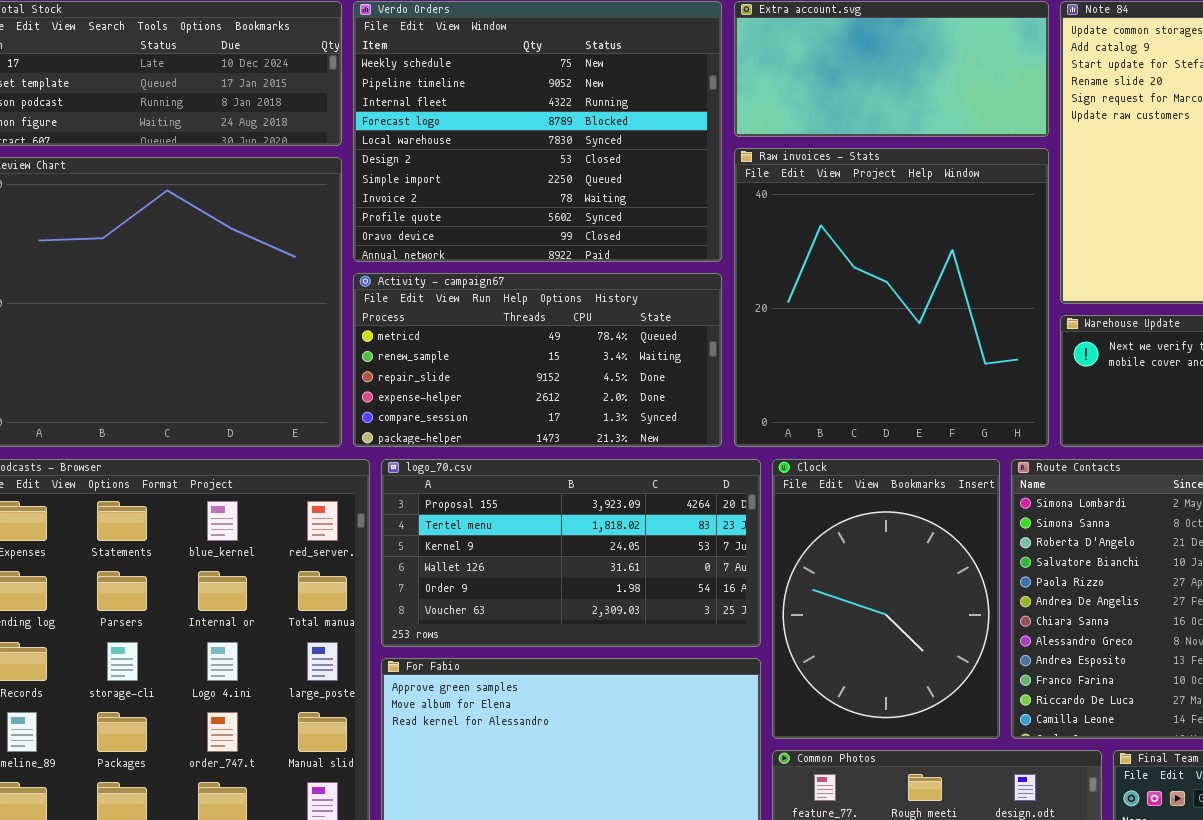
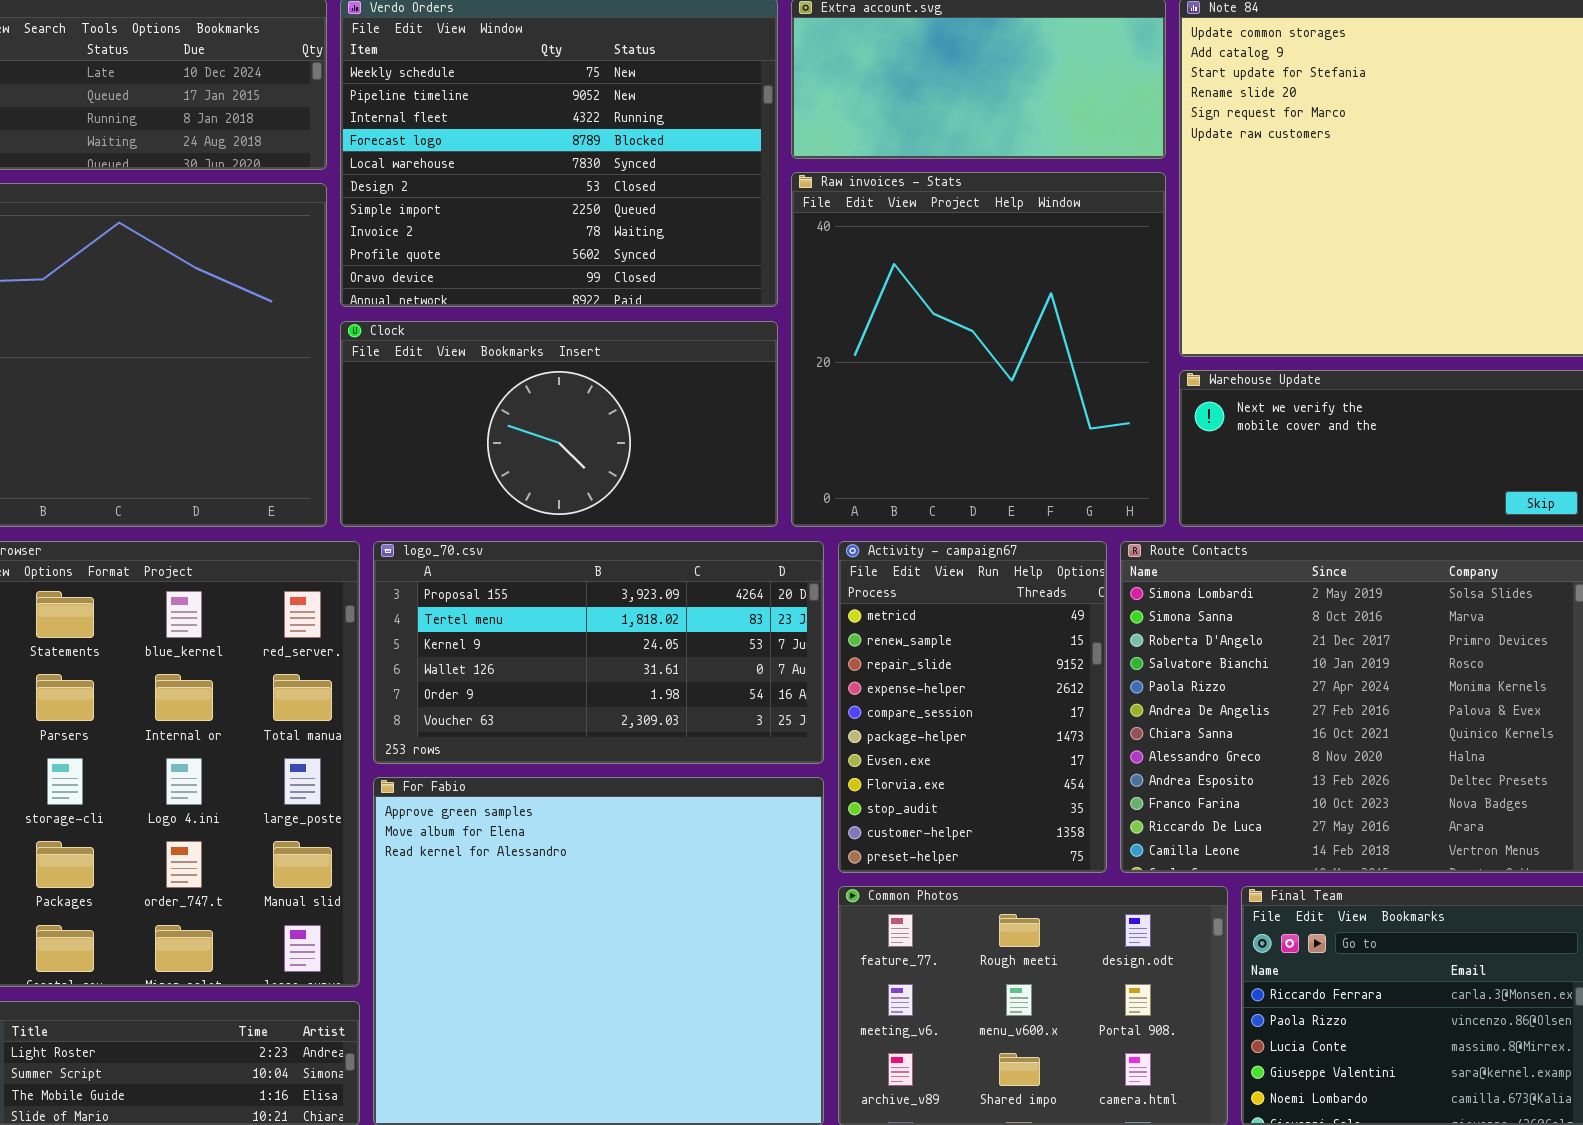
Activity - campaign67: [353,273,722,447] -> [838,541,1107,873], moved, resized
Clock: [772,459,1000,739] -> [340,321,778,527], moved, resized

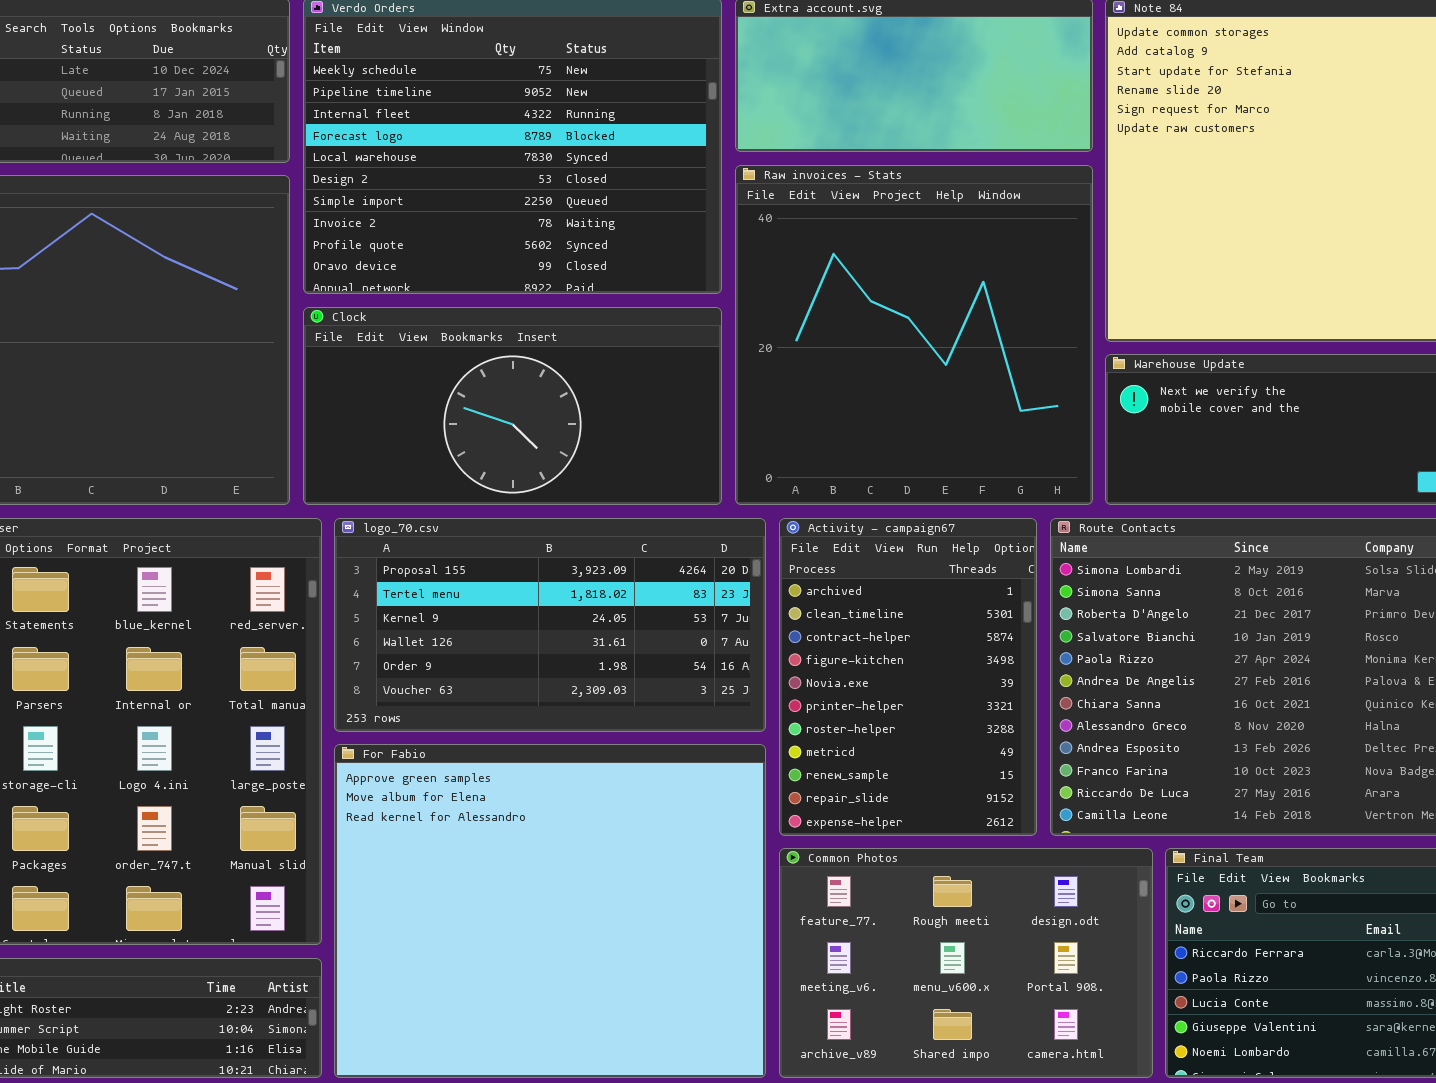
Activity - campaign67: [838,541,1107,873] -> [779,518,1037,836], scrolled up 7 rows

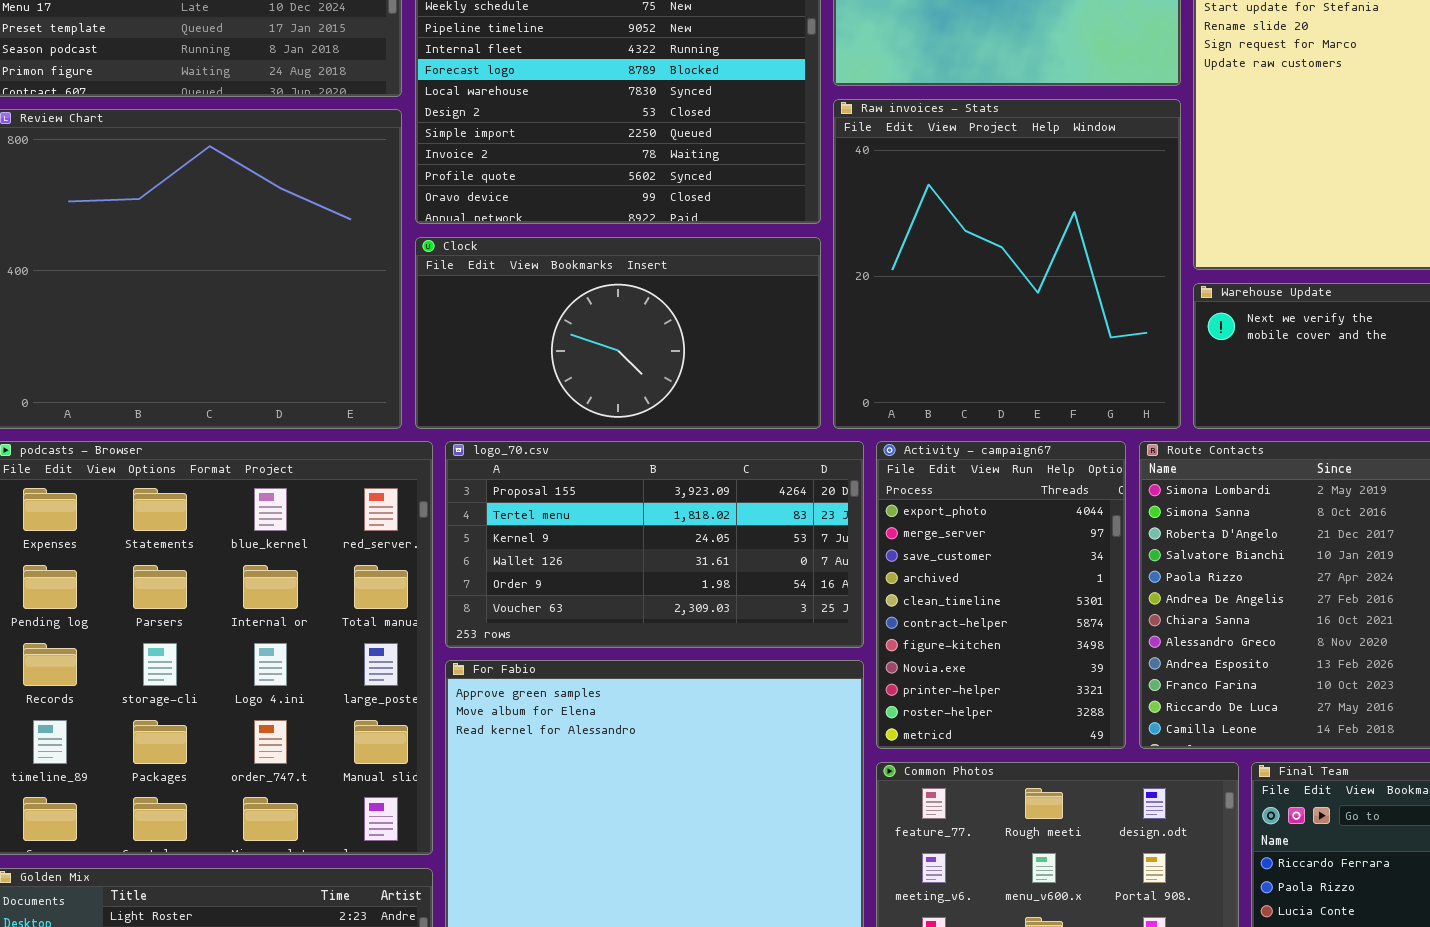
Activity - campaign67: [779,518,1037,836] -> [876,441,1126,749], scrolled up 3 rows

